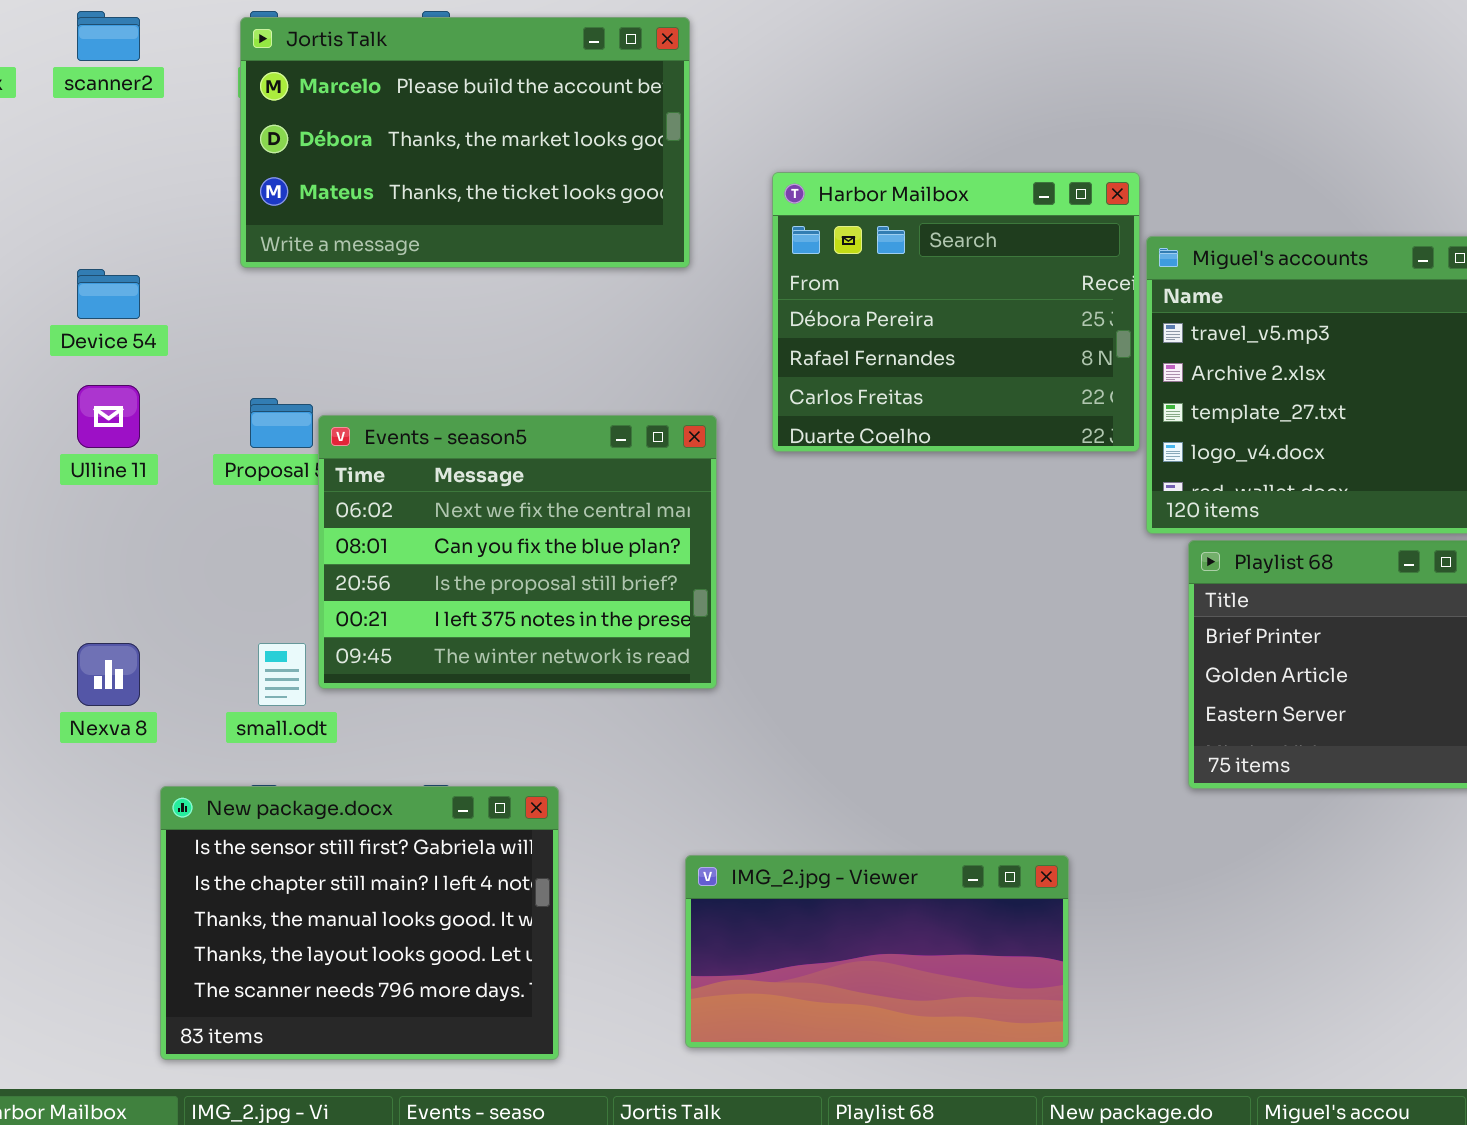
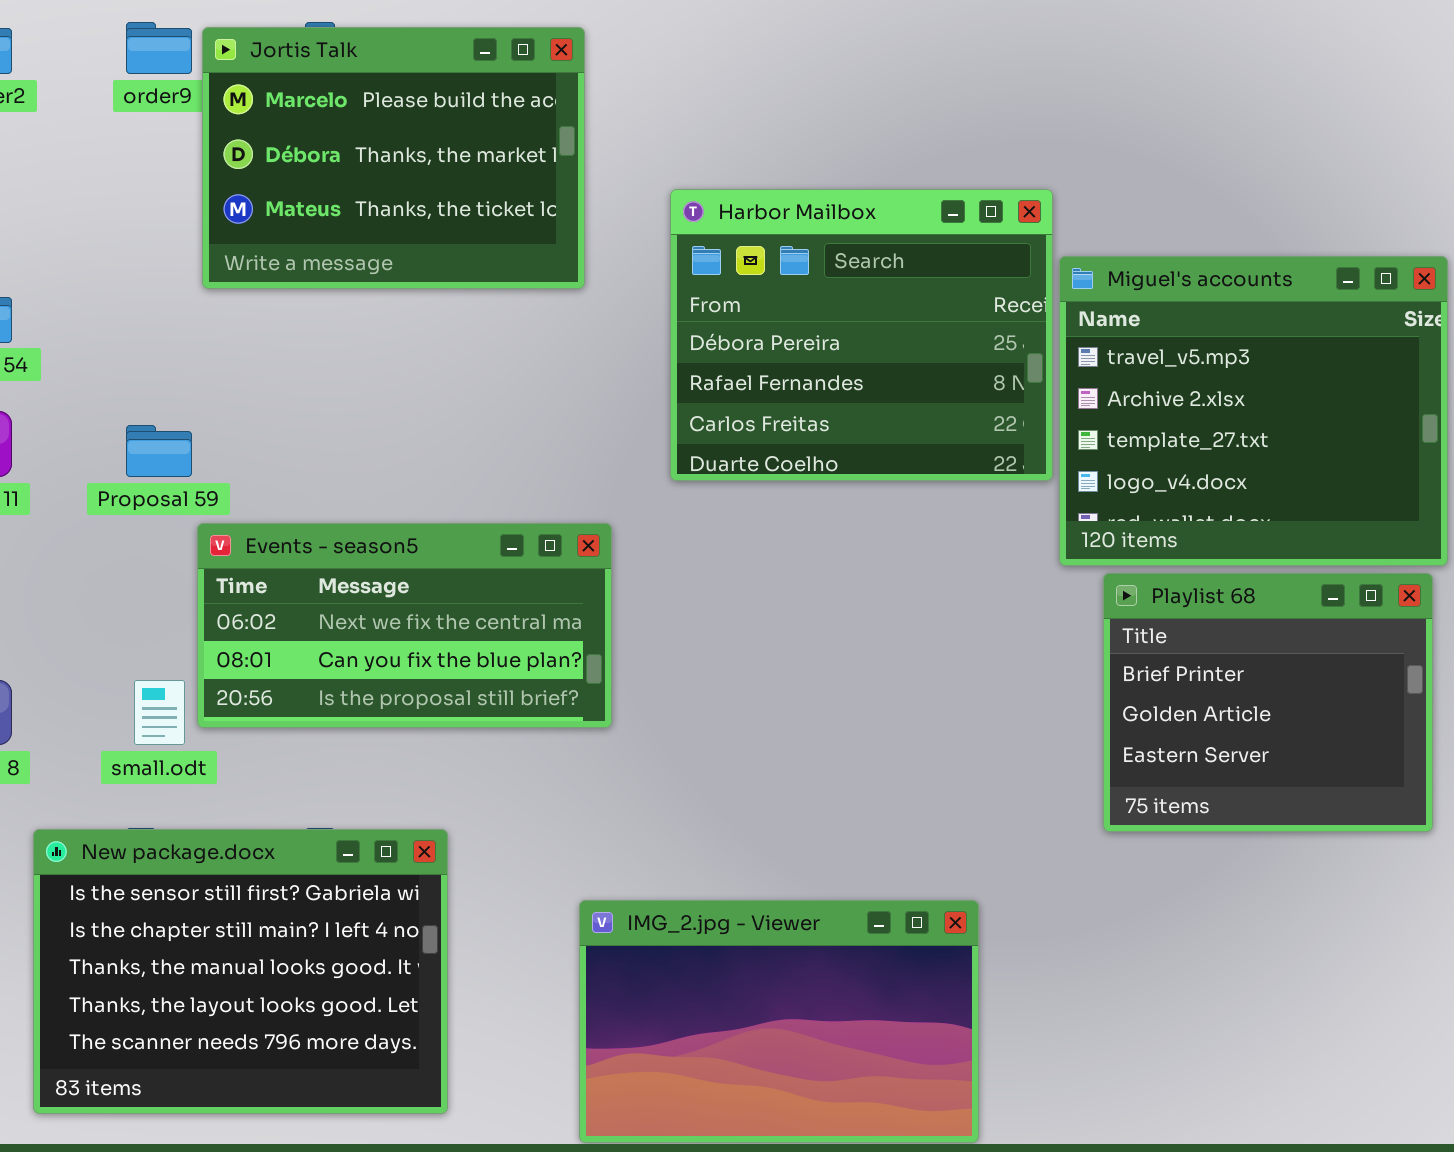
Jortis Talk: [240,17,690,268] -> [202,27,585,289], resized
Events - season5: [318,415,717,689] -> [197,523,612,728], resized
IMG_2.jpg - Viewer: [685,855,1069,1048] -> [579,900,979,1143], resized

